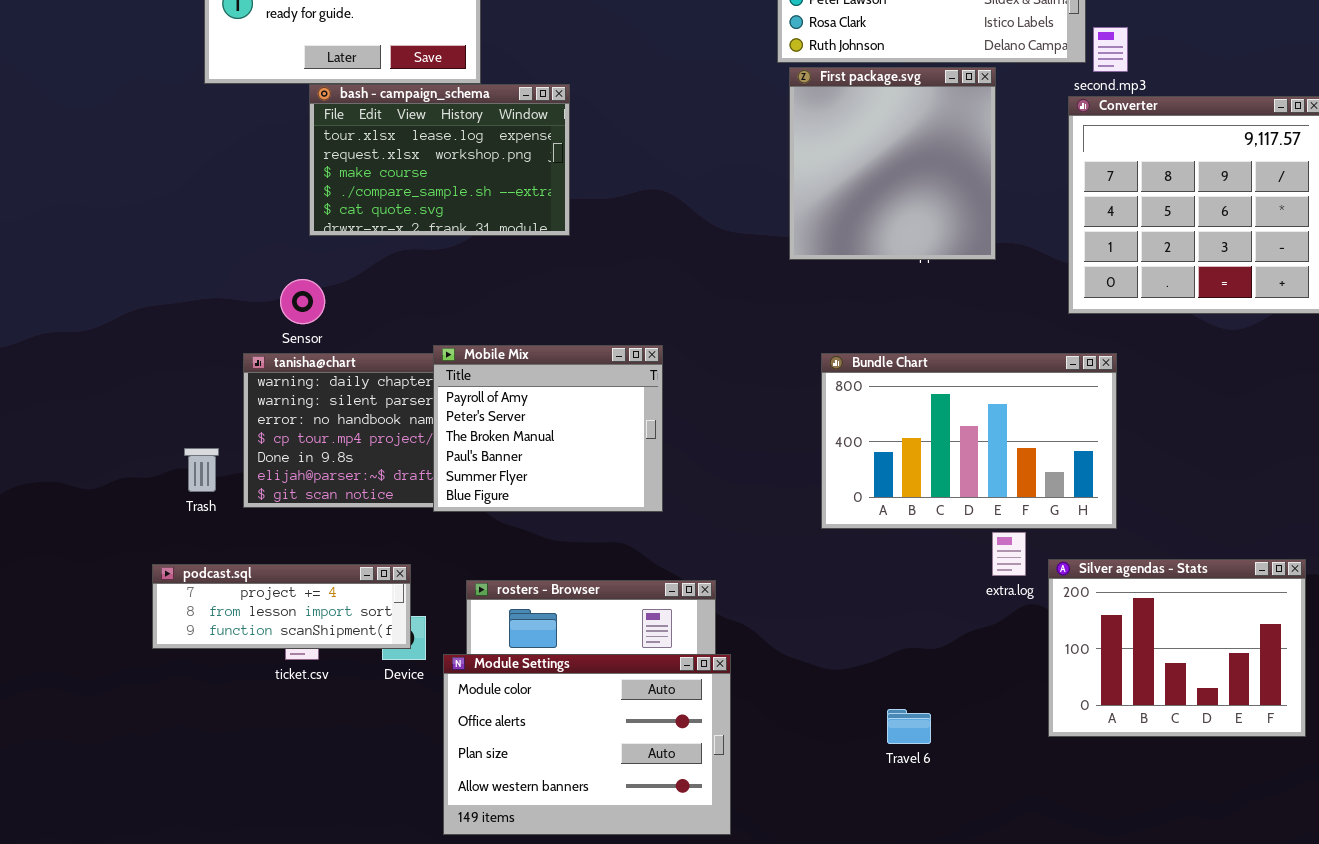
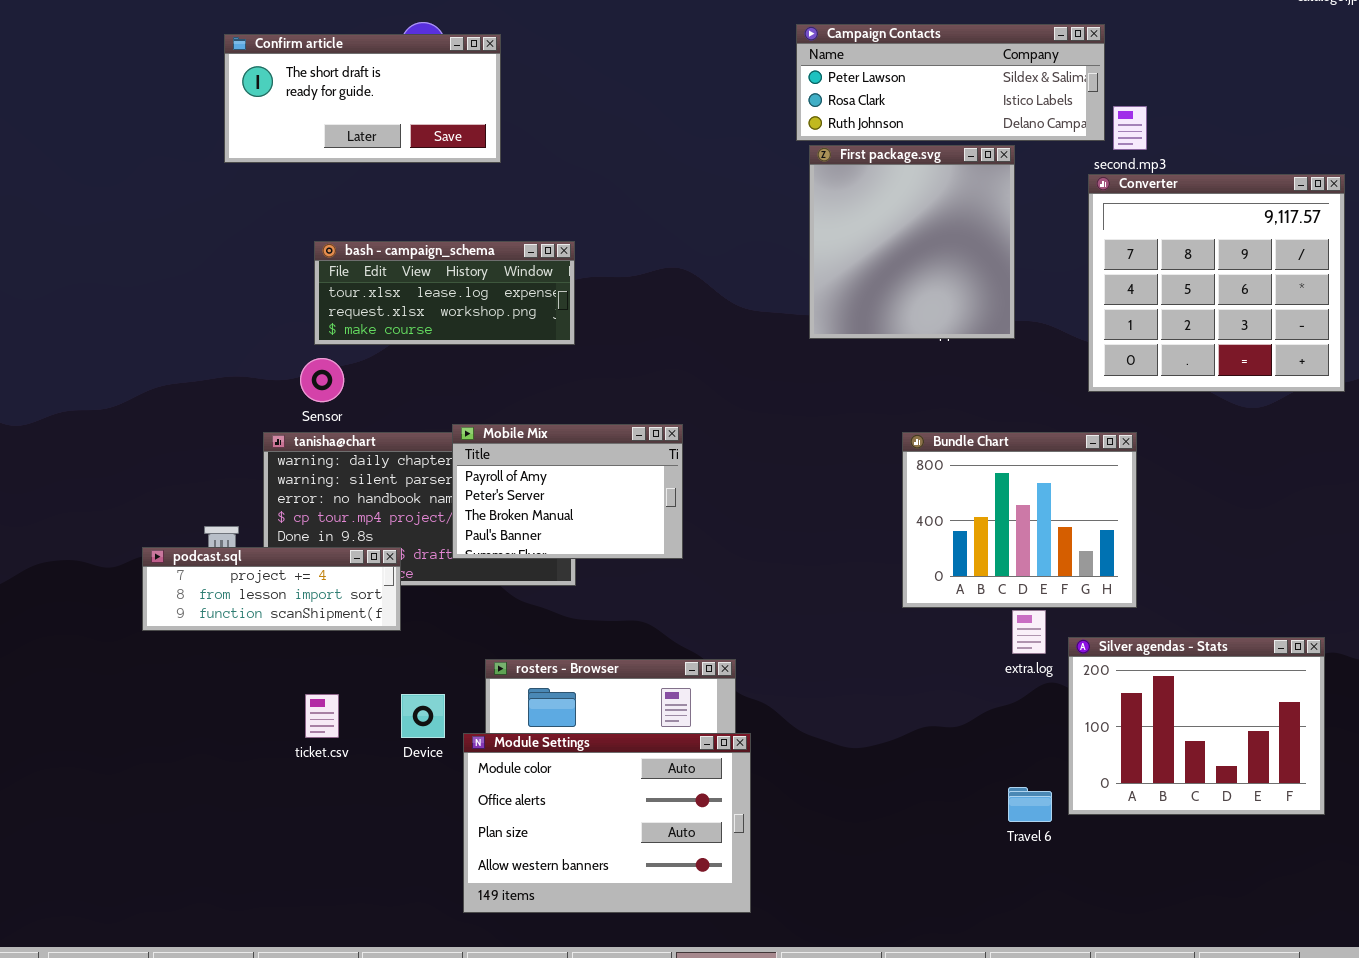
bash - campaign_schema: [309,84,570,236] -> [314,241,575,345], moved, resized
Mobile Mix: [433,345,663,512] -> [452,424,683,559], resized
Bundle Chart: [821,353,1117,529] -> [902,432,1137,608], resized
podcast.sql: [152,564,411,649] -> [142,547,401,631], moved
Travel 6: [887,709,931,744] -> [1008,787,1052,822], moved

